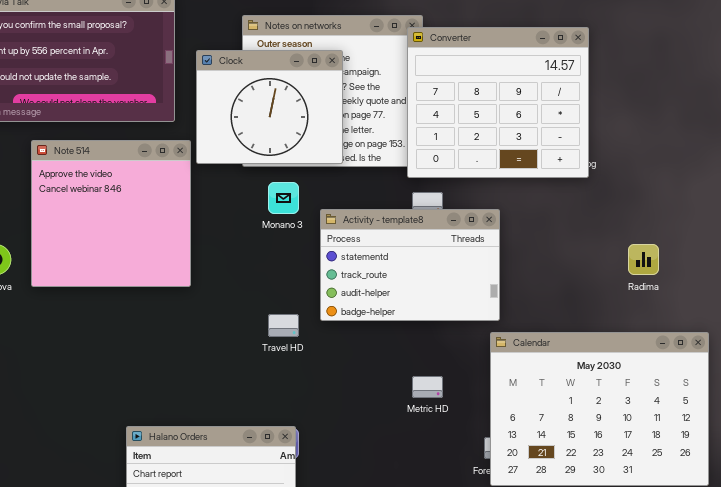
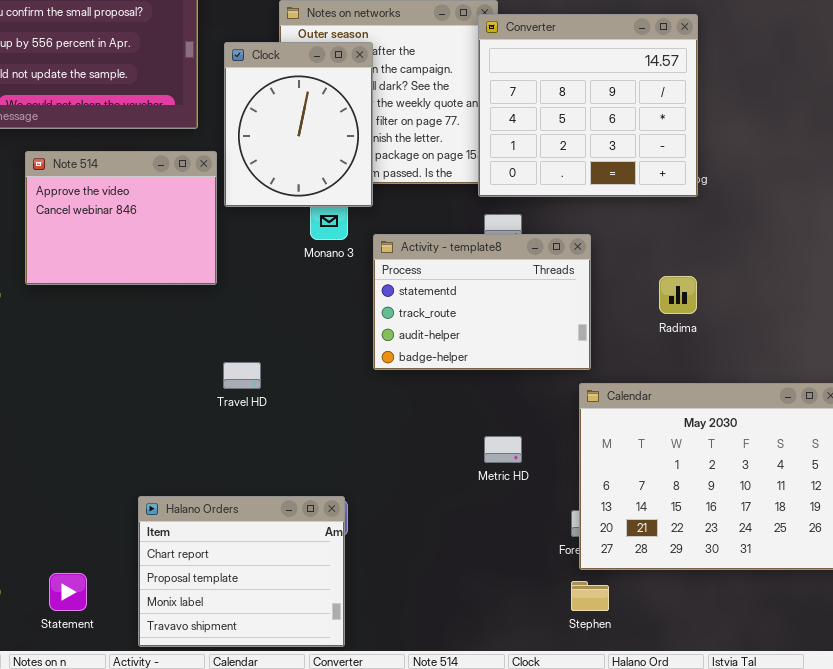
Clock: [196,50,343,164] -> [224,42,373,207], resized
Note 514: [31,140,191,287] -> [25,151,217,285], resized
Radima: [628,244,659,275] -> [659,276,697,314], moved
Travel HD: [268,314,299,337] -> [223,362,261,389], moved

